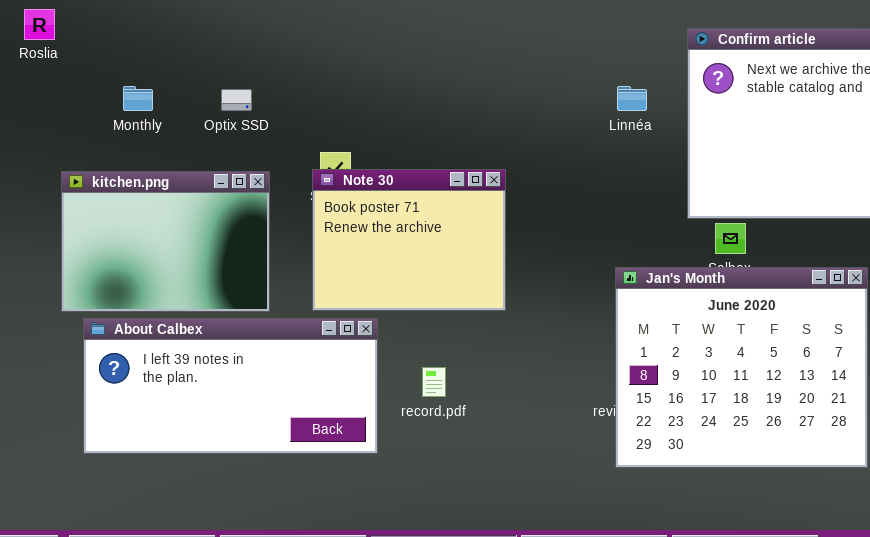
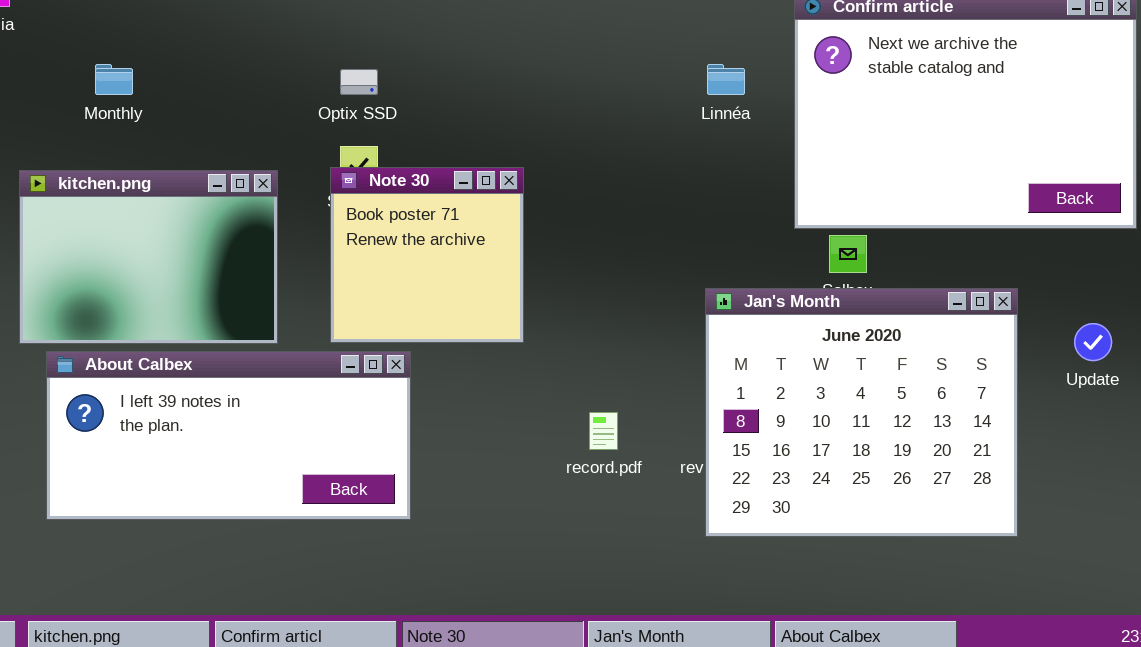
Optix SSD: [221,89,252,111] -> [340,69,378,95], moved
Note 30: [312,169,506,311] -> [330,167,524,343], resized
record.pdf: [422,367,446,397] -> [589,412,618,450], moved

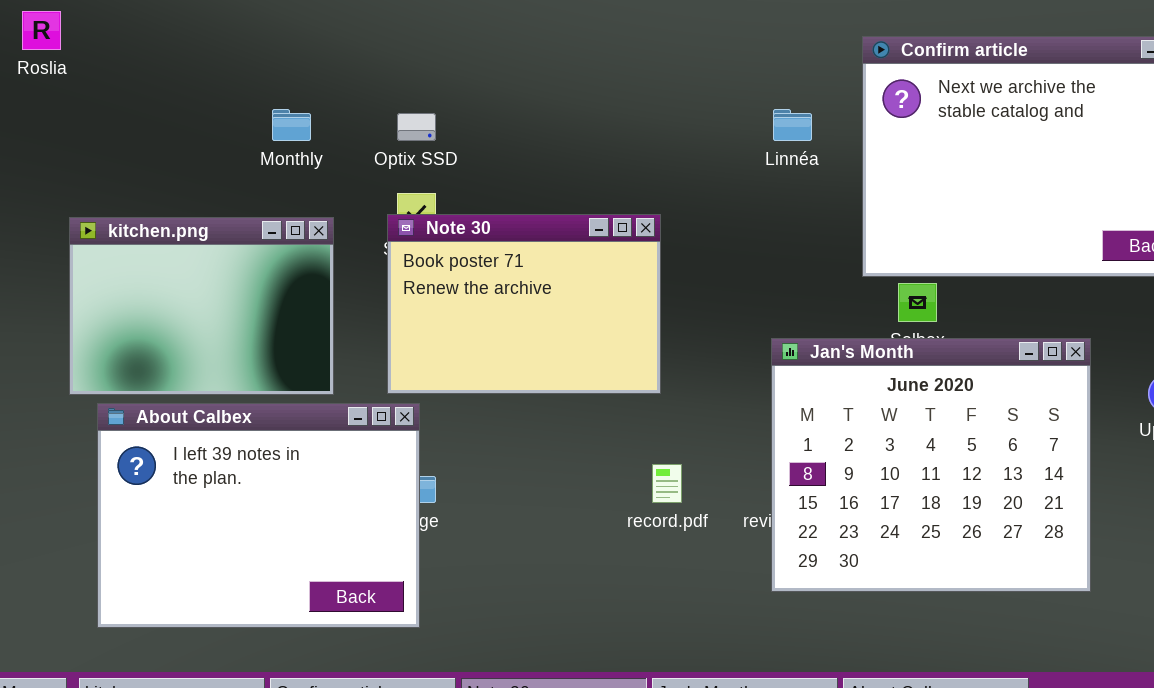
Monthly: [95,64,133,95] -> [272,109,311,141], moved
Note 30: [330,167,524,343] -> [387,214,661,394], resized
About Calbex: [46,351,411,520] -> [97,403,420,628], resized

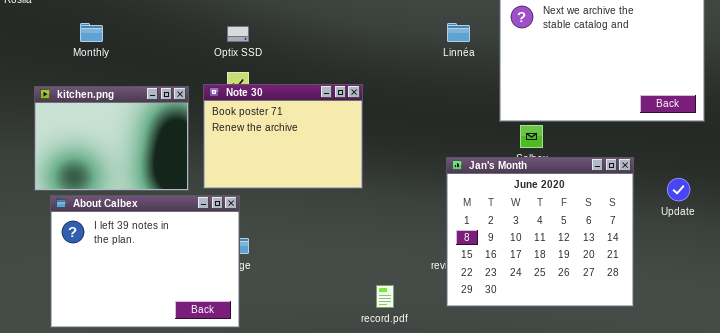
Monthly: [272,109,311,141] -> [80,23,103,42], moved
Note 30: [387,214,661,394] -> [203,84,363,189], moved
record.pdf: [652,464,682,503] -> [376,285,394,308], moved

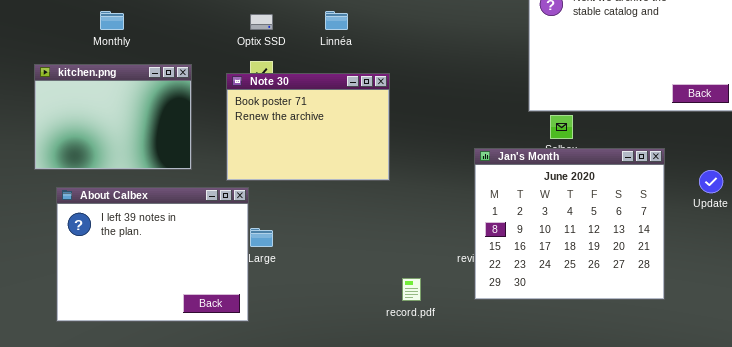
Linnéa: [447,23,470,42] -> [325,11,348,30], moved
kitchen.png: [34,86,189,191] -> [34,64,192,170], moved
About Calbex: [50,195,240,328] -> [56,187,249,322], moved

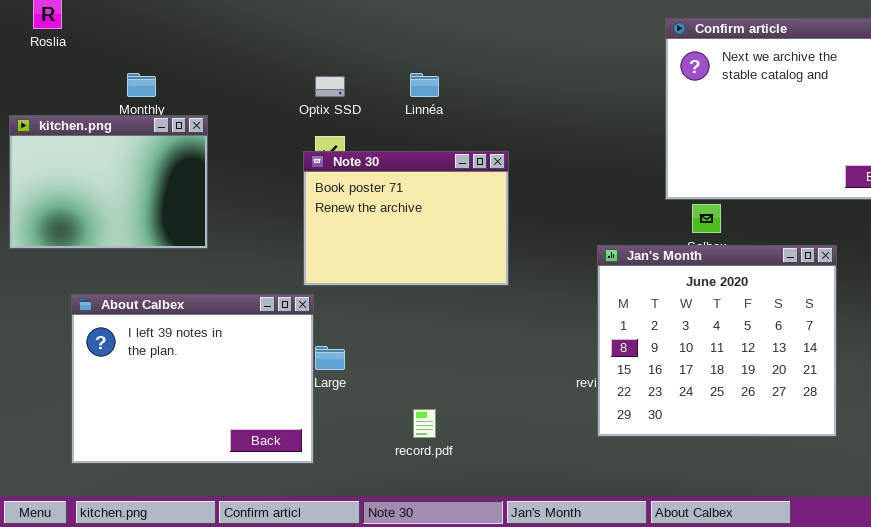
kitchen.png: [34,64,192,170] -> [9,115,208,249], moved
Note 30: [226,73,390,181] -> [303,151,509,286], moved
record.pdf: [402,278,421,301] -> [413,409,436,438], moved

